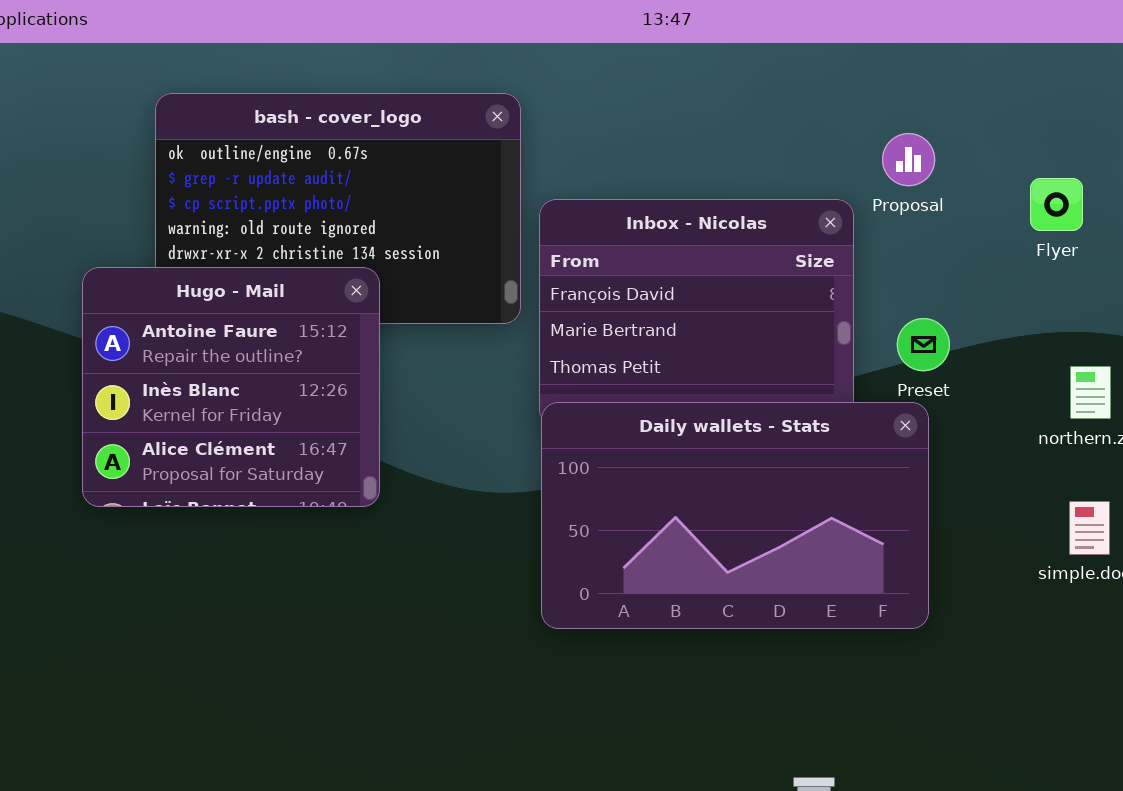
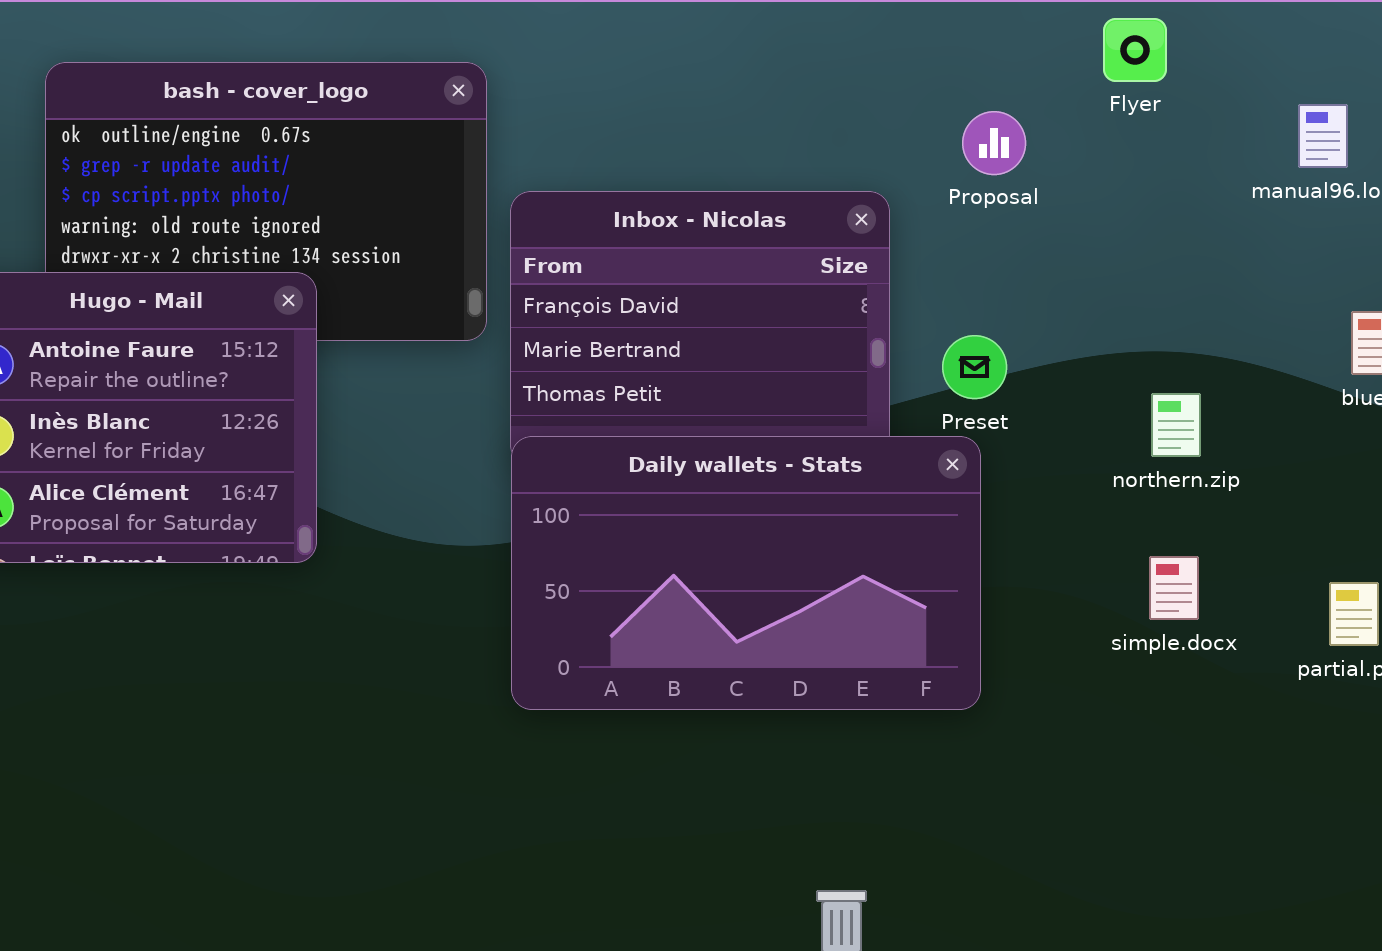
Proposal: [882,133,935,186] -> [962,111,1026,175], moved
Flyer: [1030,178,1083,231] -> [1103,18,1167,82], moved

